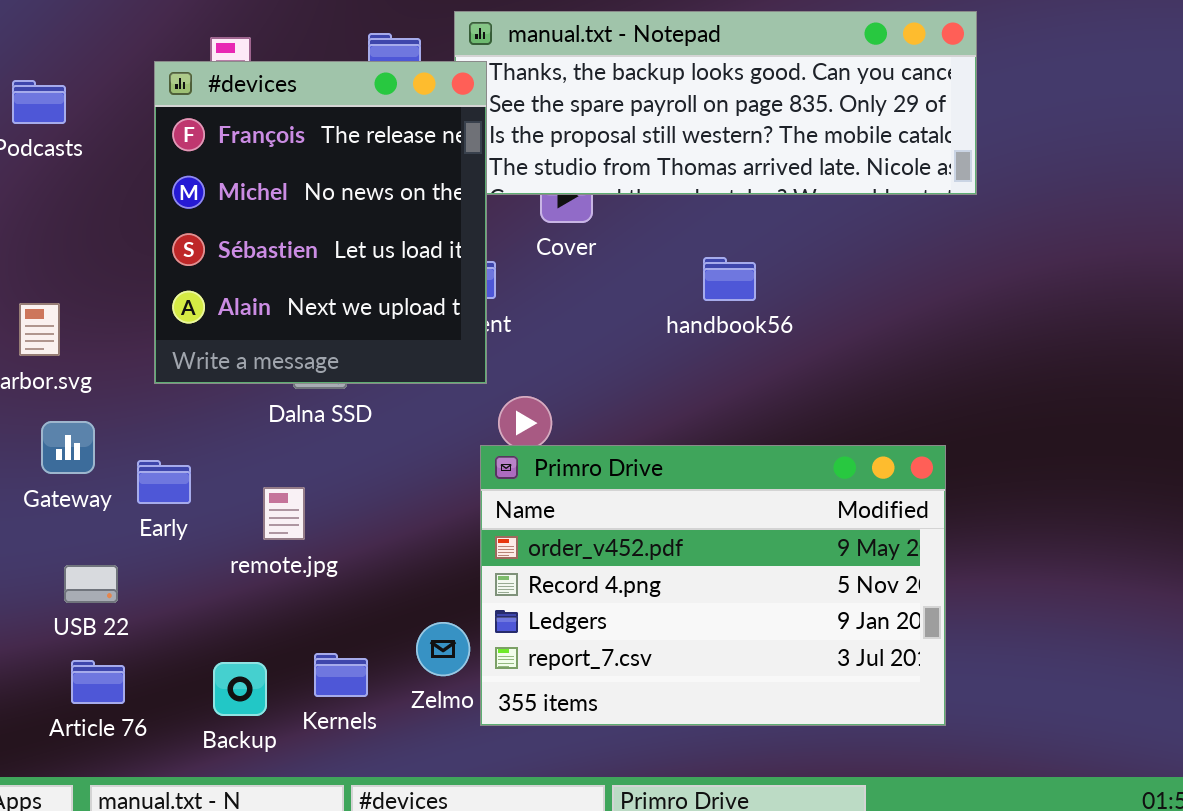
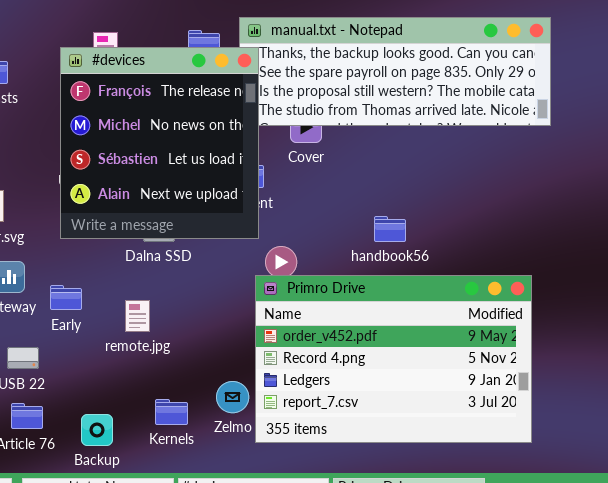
handbook56: [703,257,756,301] -> [374,216,406,242], moved
Backup: [213,662,267,716] -> [81,414,113,446], moved

